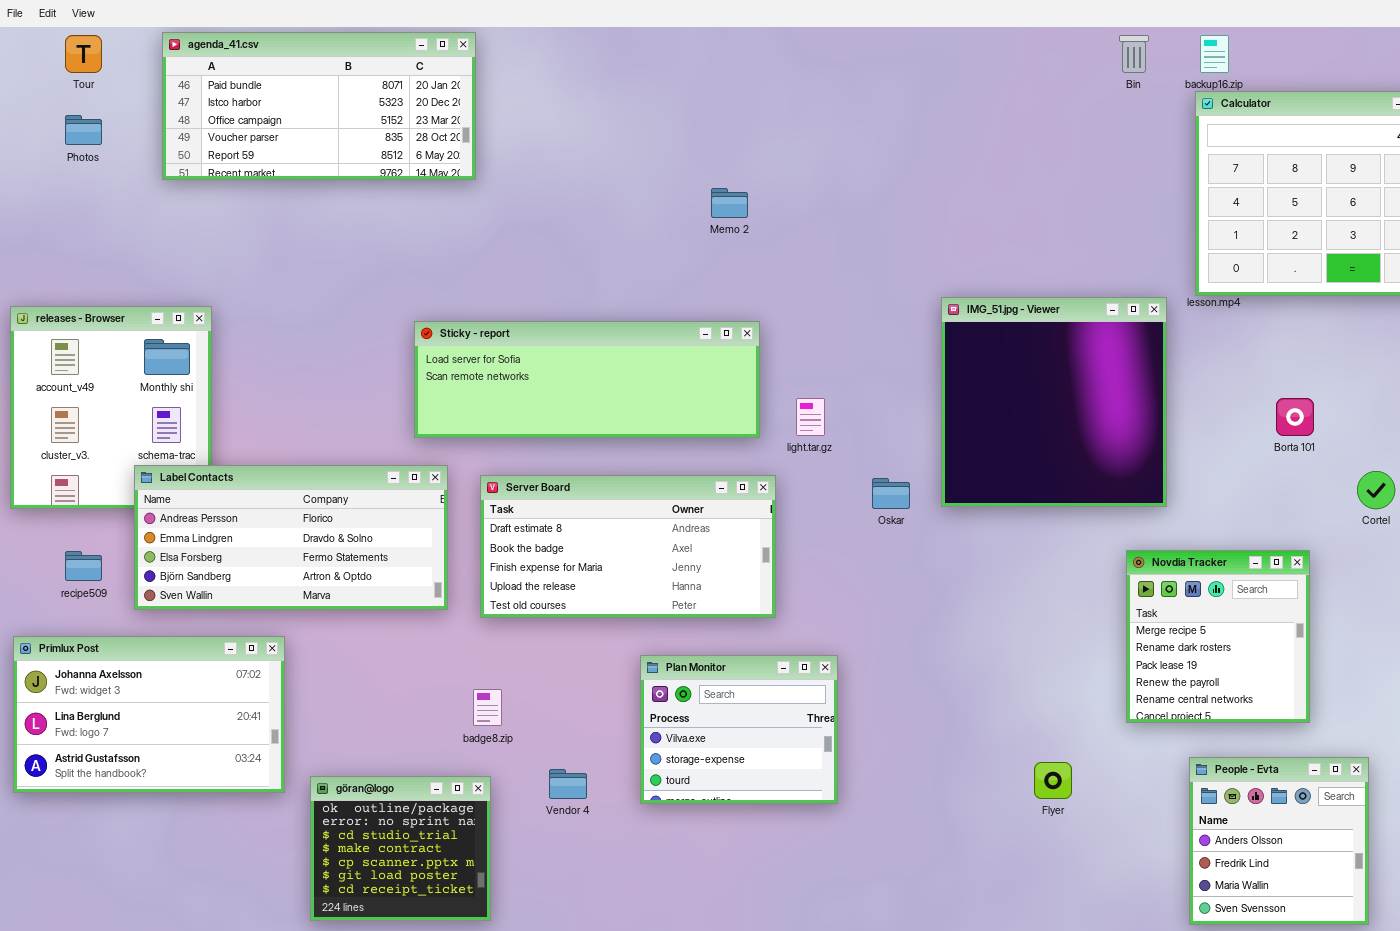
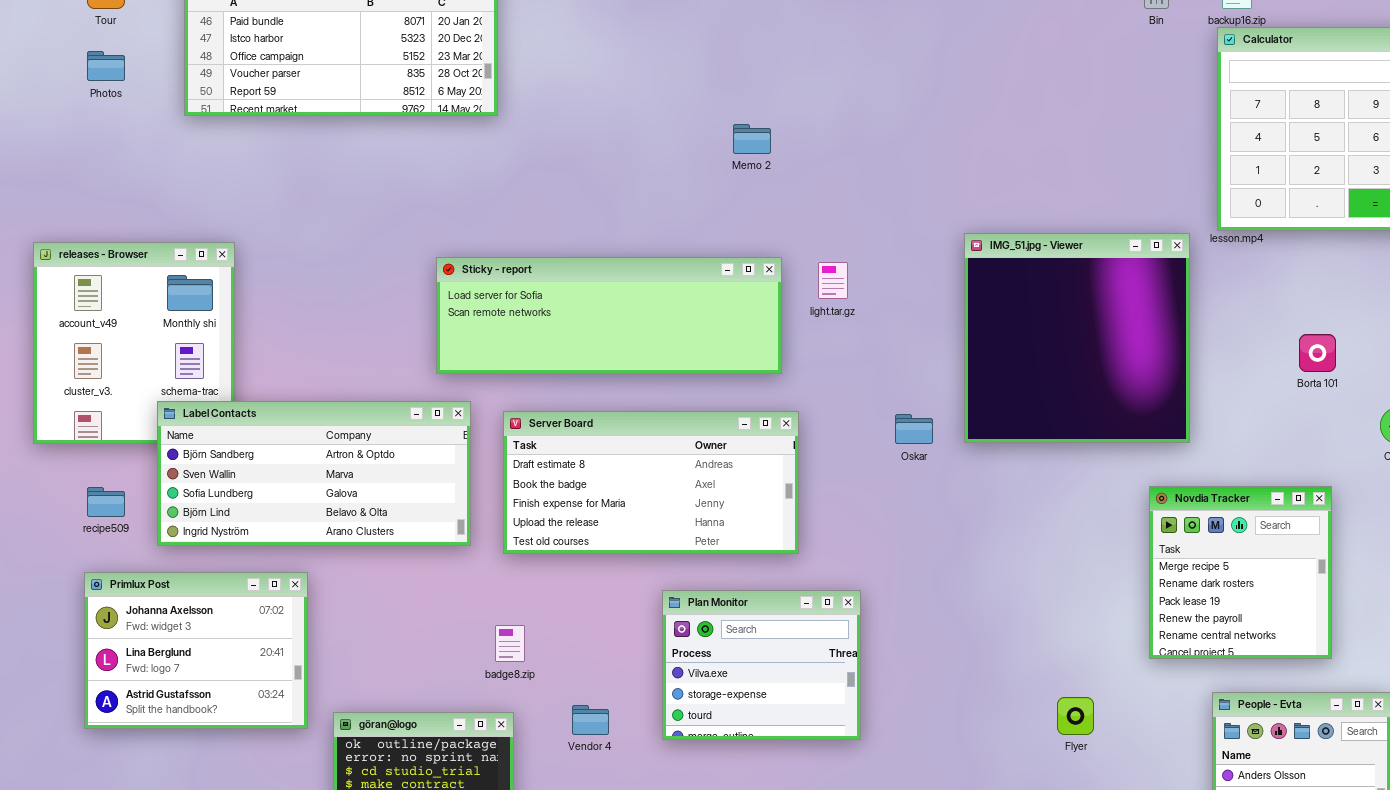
light.tar.gz: [796,398,825,436] -> [818,262,848,299], moved
Label Contacts: [134,465,448,610] -> [157,401,471,546], scrolled down 3 rows
Primlux Post: [13,636,285,793] -> [84,572,308,729], resized

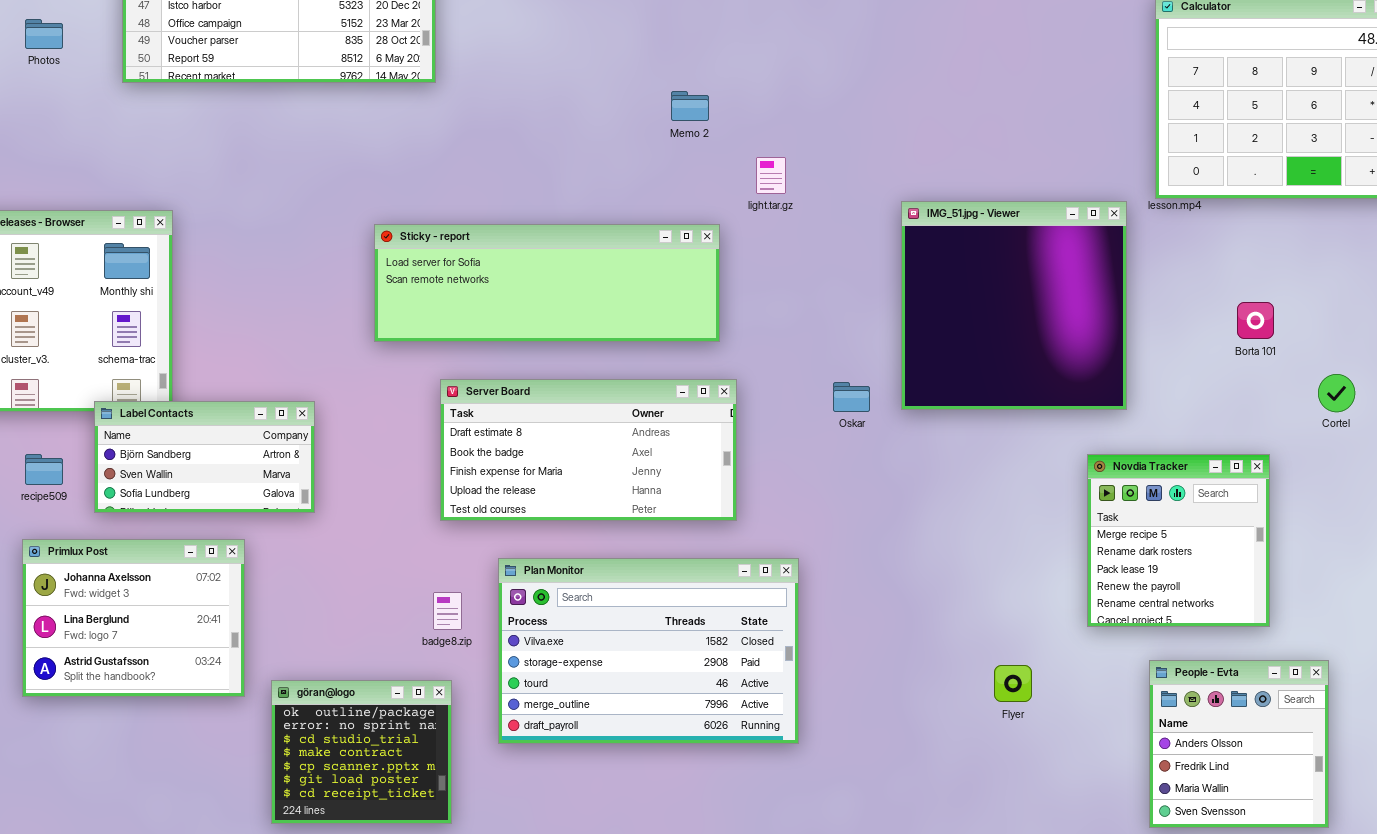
light.tar.gz: [818,262,848,299] -> [756,157,786,194], moved
Label Contacts: [157,401,471,546] -> [94,401,315,513], resized
Plan Monitor: [662,590,861,740] -> [498,558,799,744], resized

